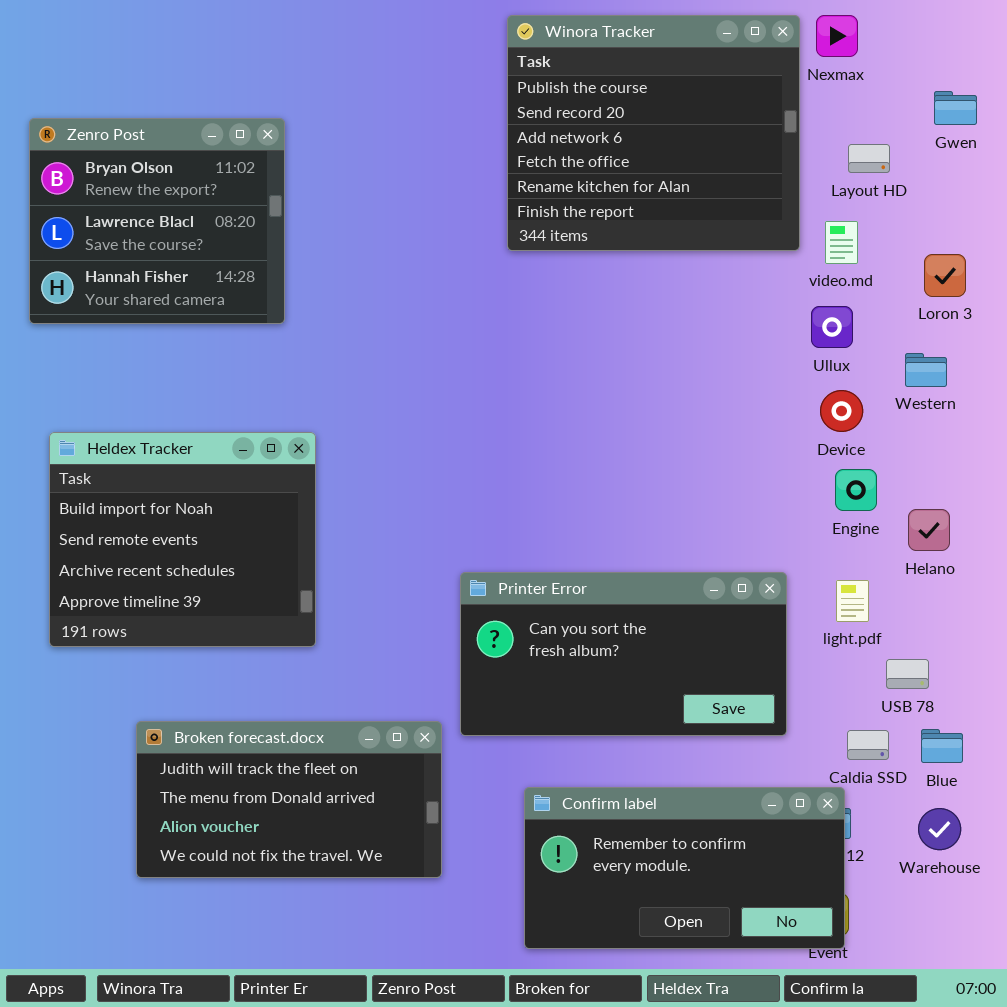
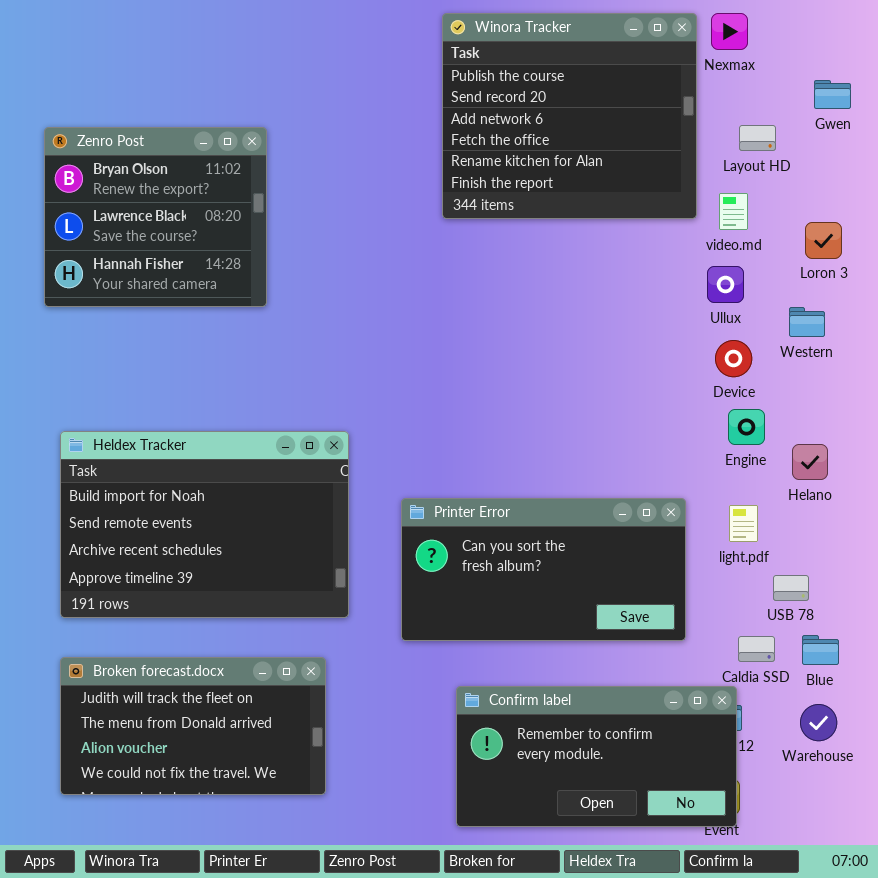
Zenro Post: [29,118,285,324] -> [44,127,267,307], moved
Heldex Tracker: [49,432,316,647] -> [60,431,349,618], moved, resized
Broken forecast.docx: [136,721,442,878] -> [60,657,326,795], moved

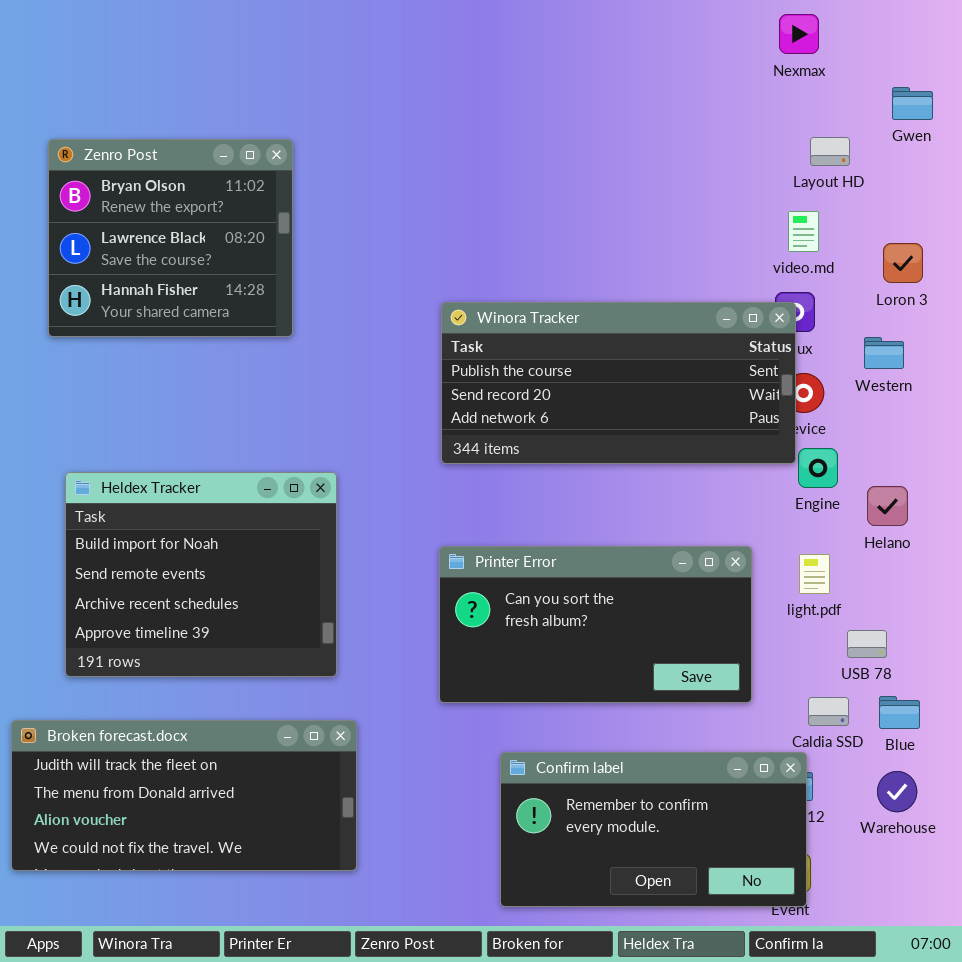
Winora Tracker: [442,13,697,219] -> [441,302,796,464], moved, resized
Heldex Tracker: [60,431,349,618] -> [65,472,337,677], resized
Broken forecast.docx: [60,657,326,795] -> [11,720,357,871], resized

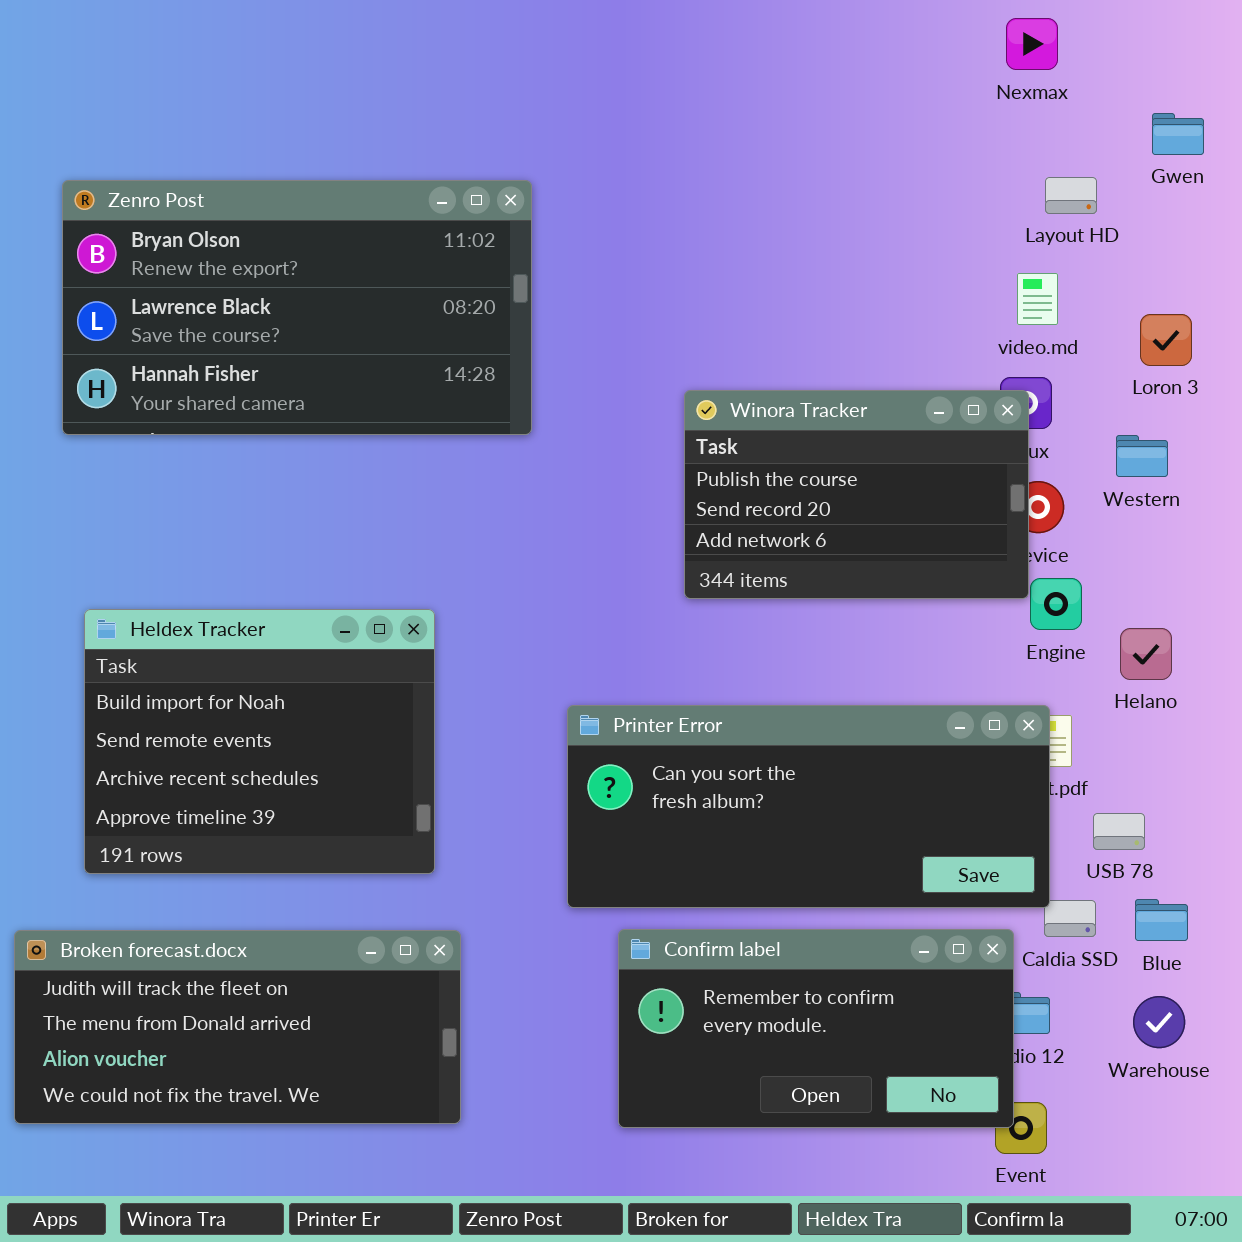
Zenro Post: [48,139,293,337] -> [62,180,532,435], resized
Winora Tracker: [441,302,796,464] -> [684,390,1029,599], resized
Printer Error: [439,546,752,703] -> [567,705,1050,908], resized
Confirm label: [500,752,807,907] -> [618,929,1014,1128], moved

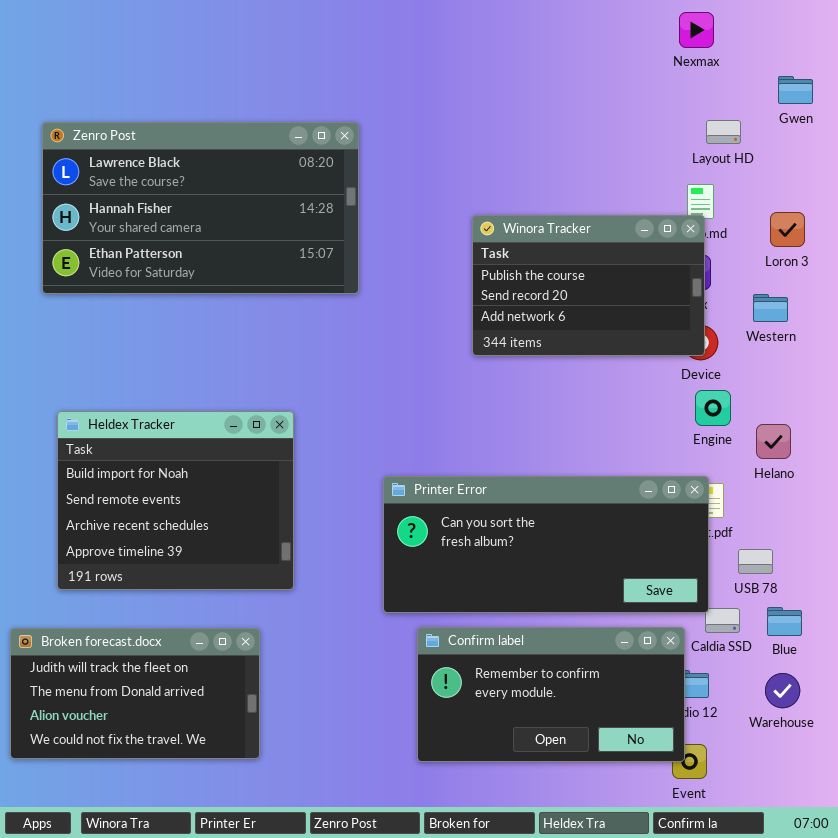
Zenro Post: [62,180,532,435] -> [42,122,359,294], scrolled down 1 row
Winora Tracker: [684,390,1029,599] -> [472,215,705,356], moved
Broken forecast.docx: [14,930,461,1124] -> [10,628,260,759], resized

